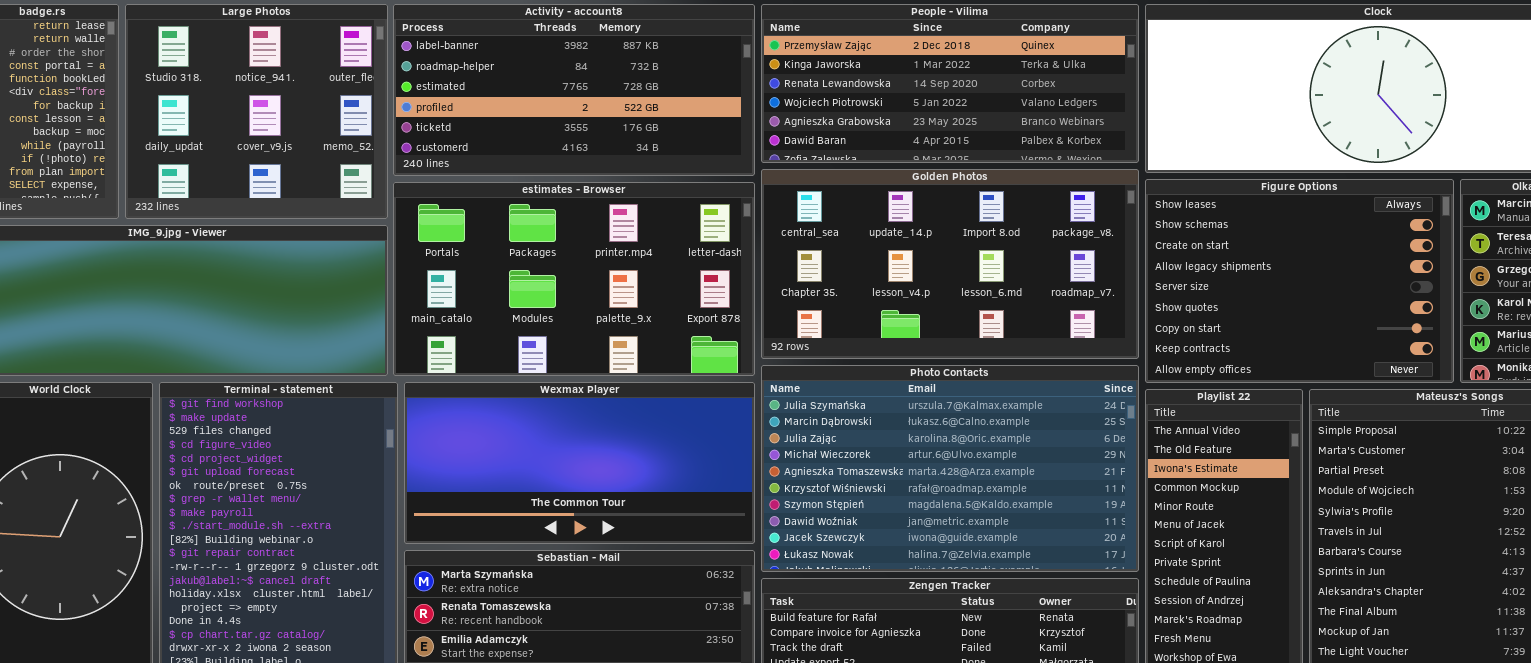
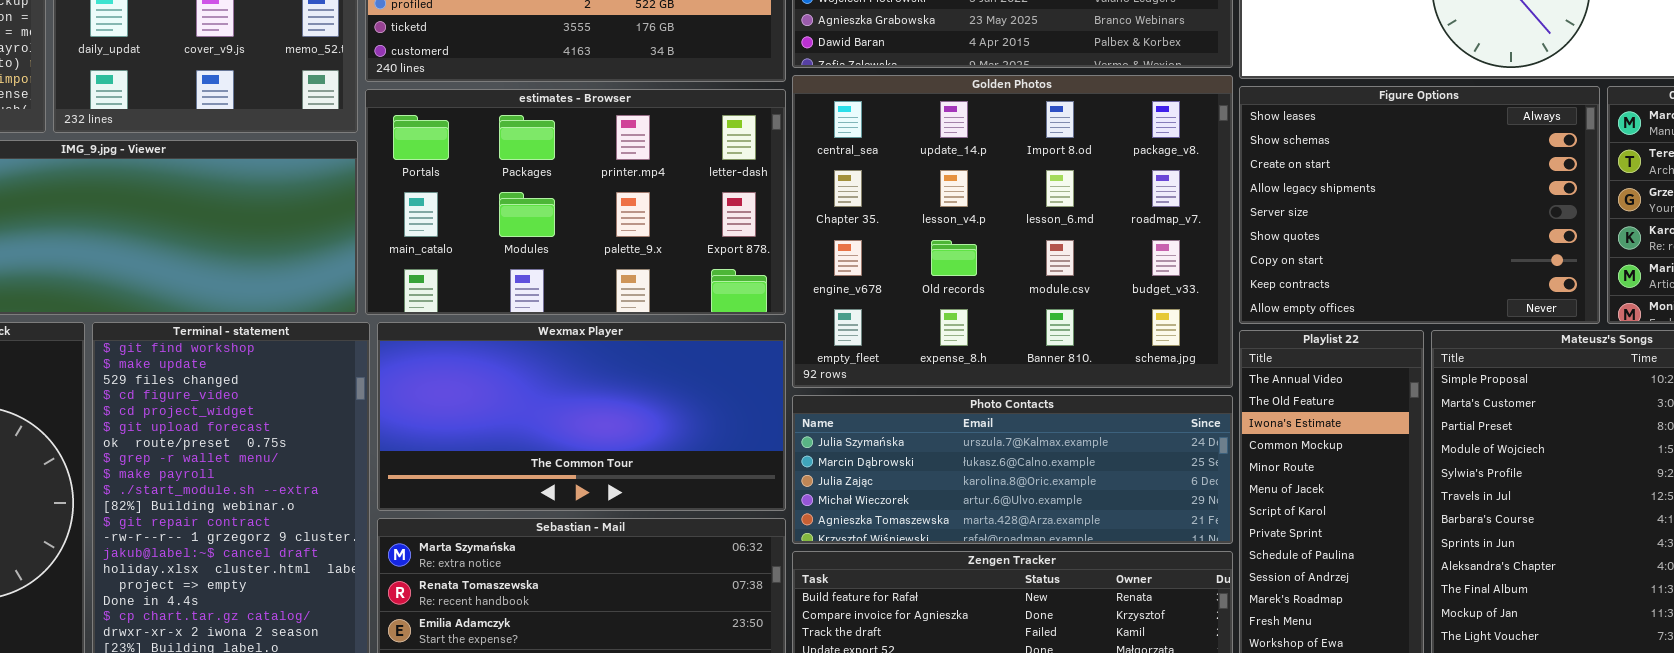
Golden Photos: [761,169,1139,359] -> [792,75,1233,388], resized
Photo Contacts: [761,365,1139,572] -> [792,395,1233,544], resized

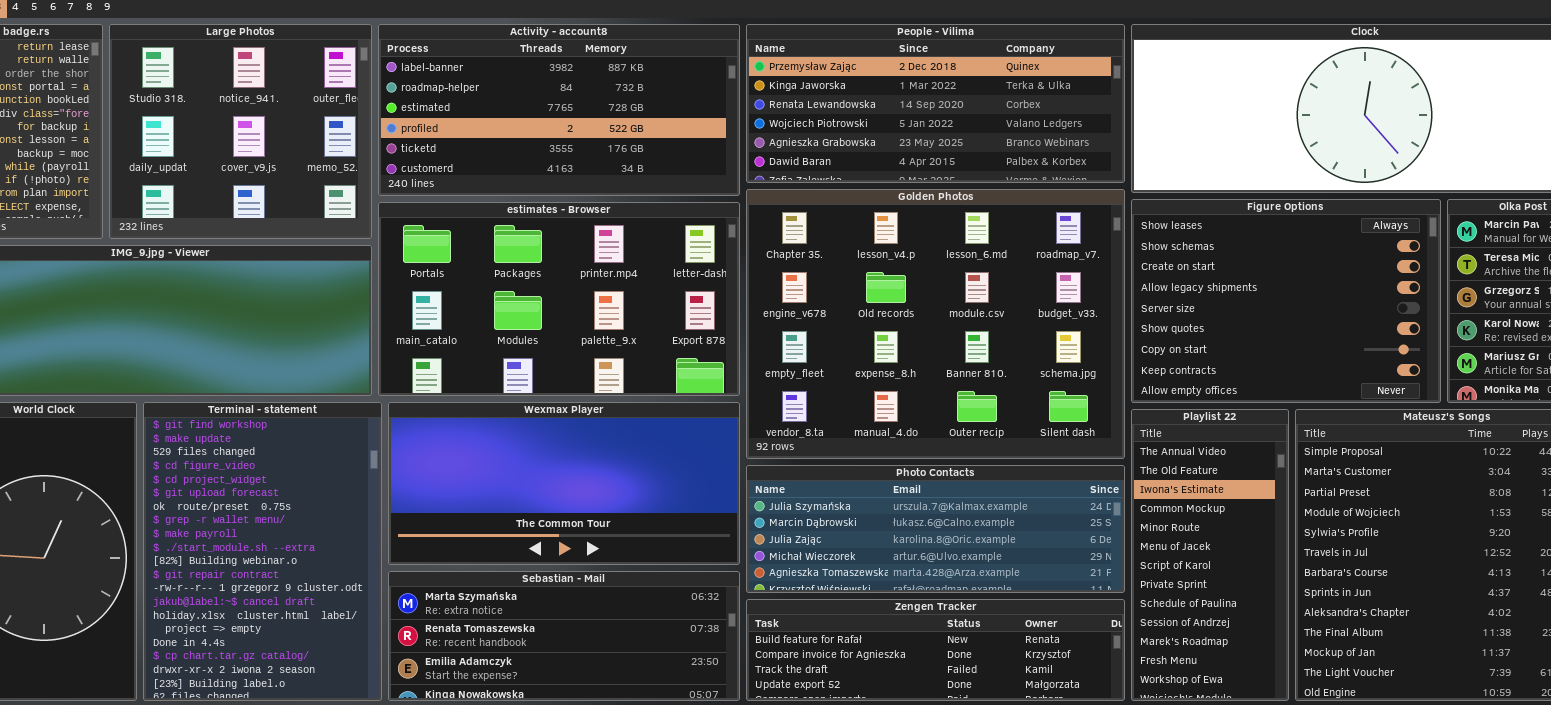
Golden Photos: [792,75,1233,388] -> [746,189,1125,459], scrolled down 1 row

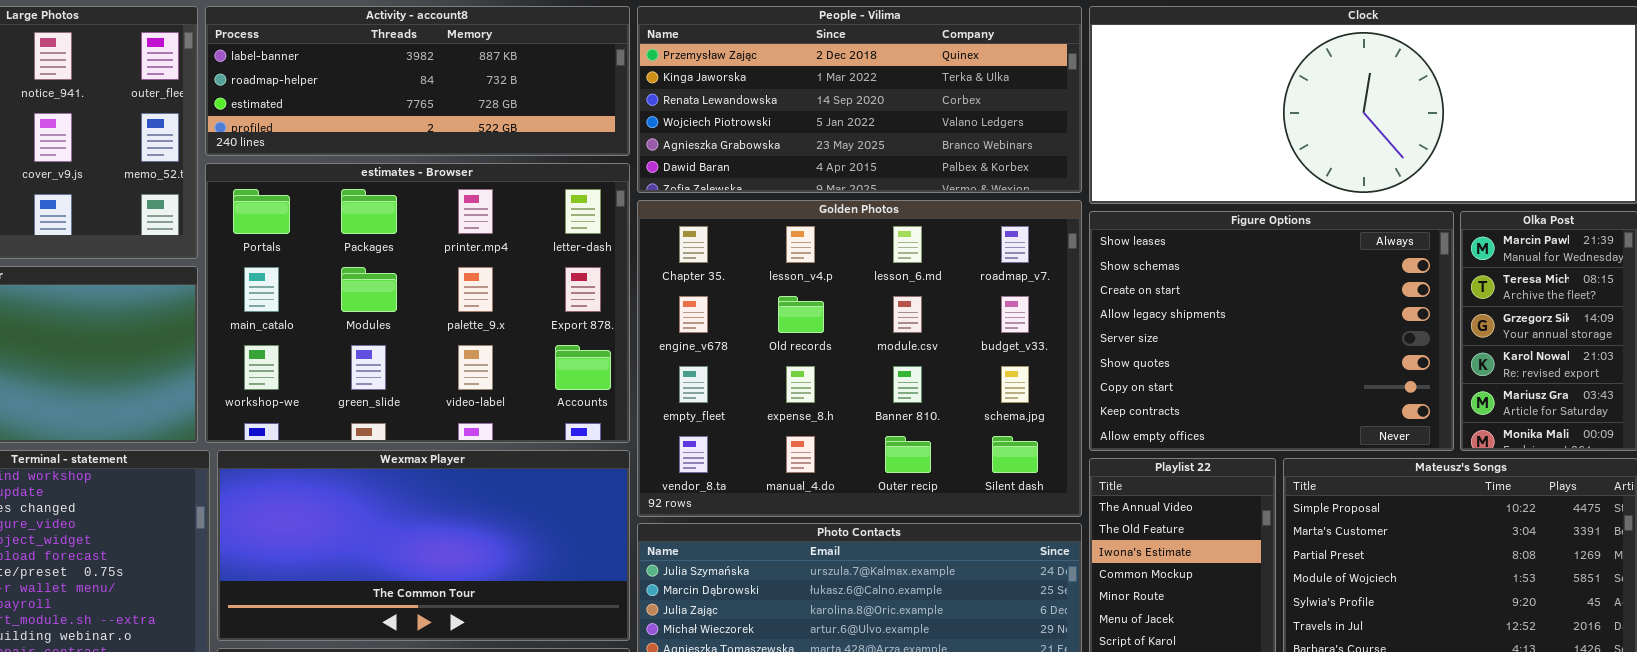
Activity - account8: [378,24,740,196] -> [205,6,630,156], resized
estimates - Browser: [378,202,740,396] -> [205,163,630,443], resized

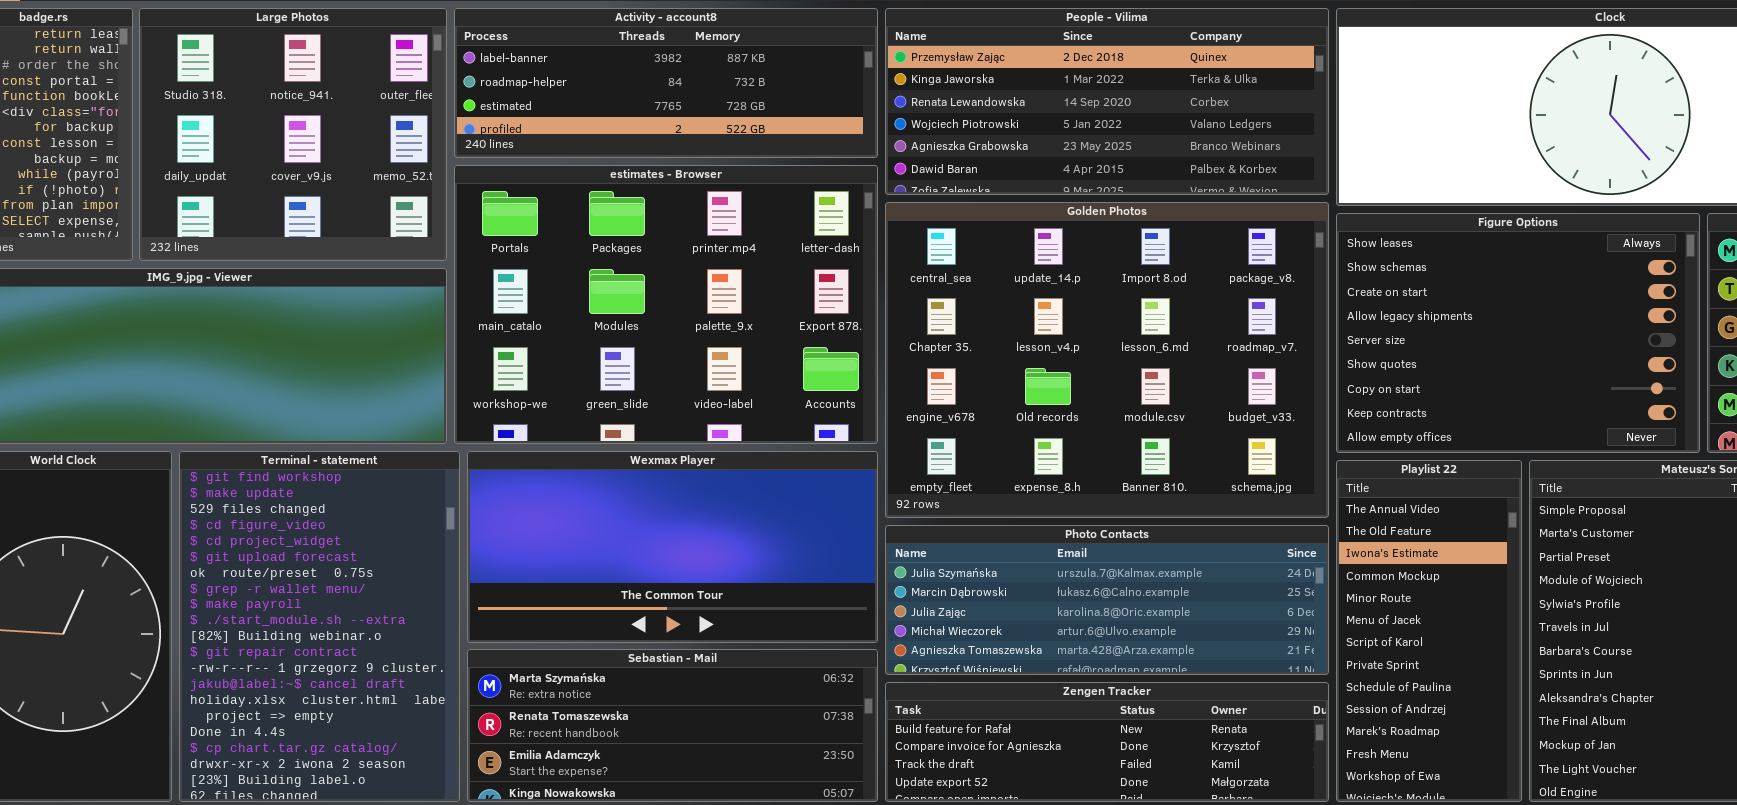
Golden Photos: [637,200,1082,517] -> [885,202,1329,518], scrolled up 1 row

